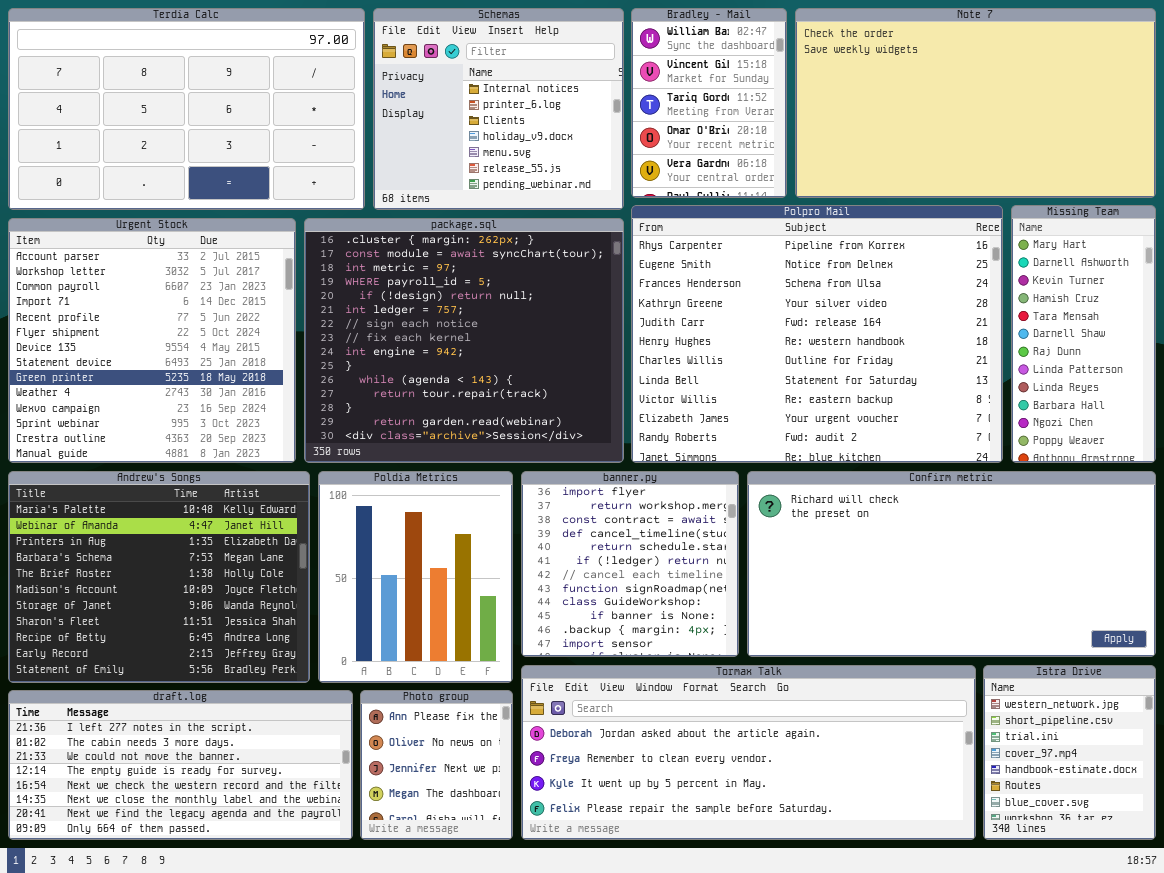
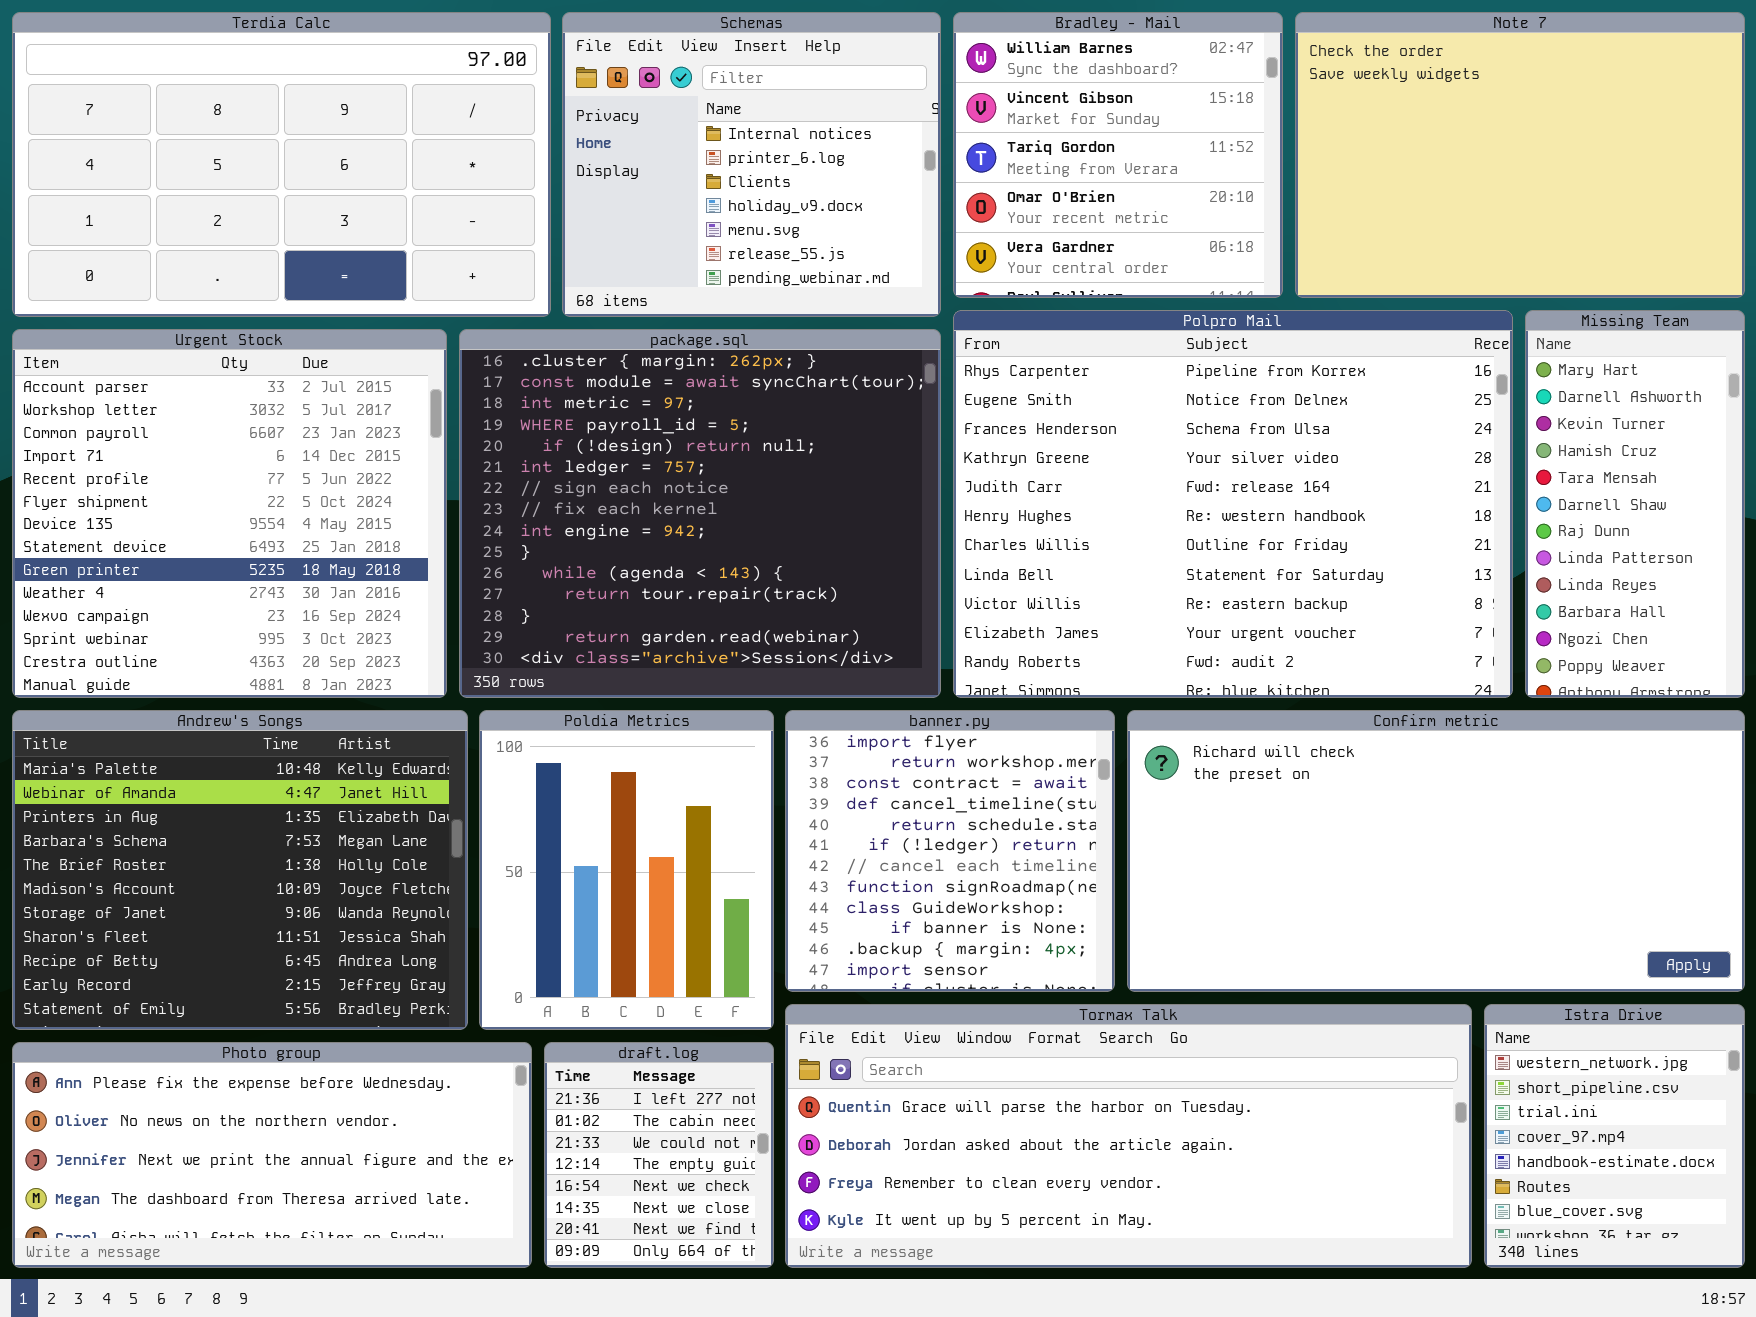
Bradley - Mail: [631,8,787,198] -> [953,12,1283,298], resized
Note 7: [795,8,1156,198] -> [1295,12,1745,298], resized
Tormax Talk: [521,665,976,840] -> [785,1004,1472,1268], scrolled up 1 row
draft.log: [8,690,353,840] -> [544,1042,774,1268], moved, resized
Photo group: [360,690,513,840] -> [12,1042,532,1268], moved, resized

